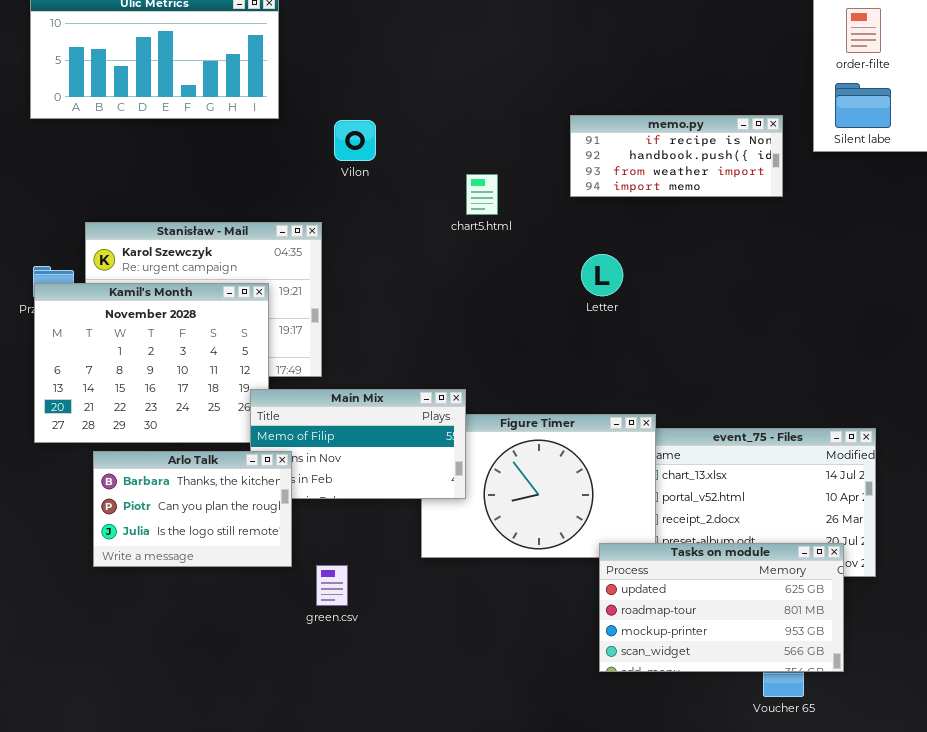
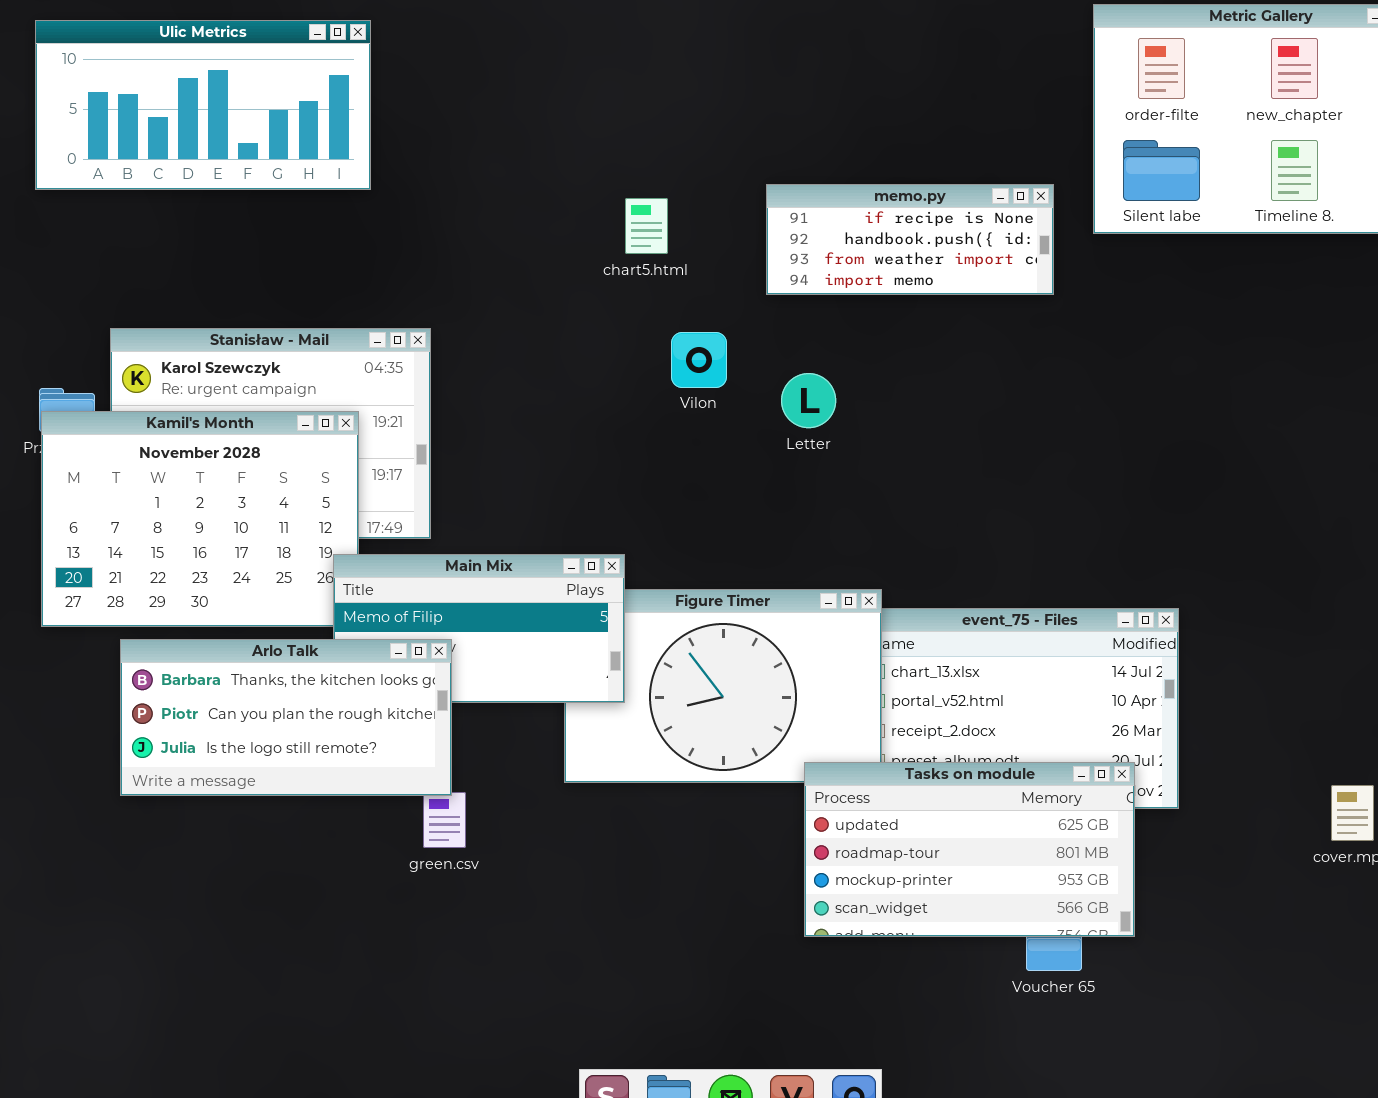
Vilon: [334,120,376,161] -> [671,332,727,388], moved
chart5.html: [466,174,498,215] -> [625,198,668,254], moved
Arlo Talk: [93,451,292,567] -> [120,639,452,796], resized

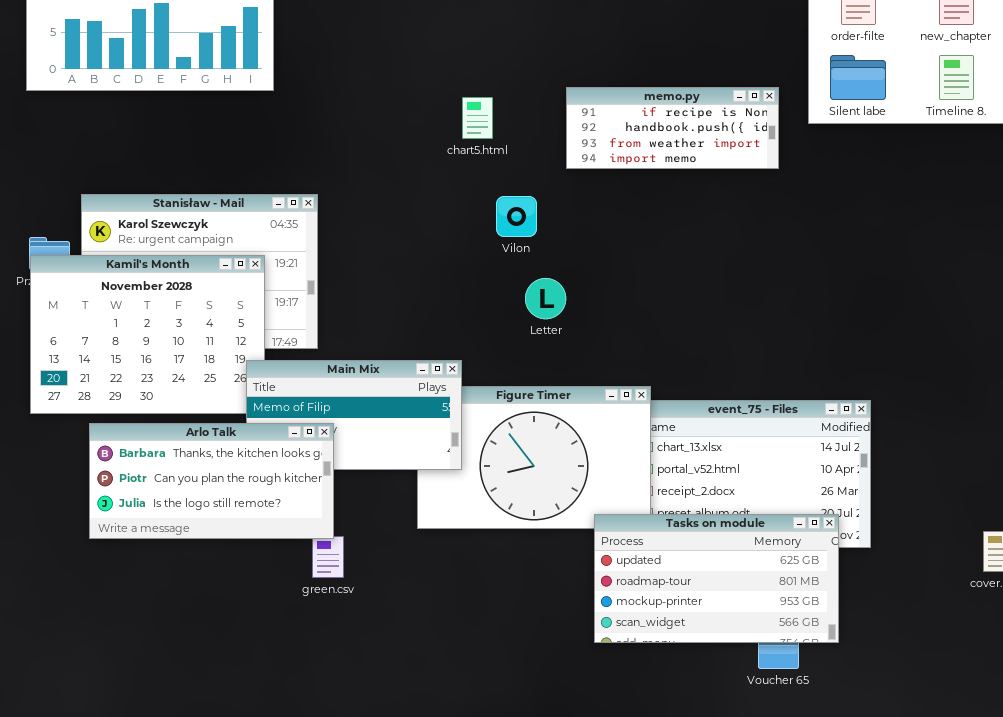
Letter: [781,373,836,428] -> [525,278,566,319], moved

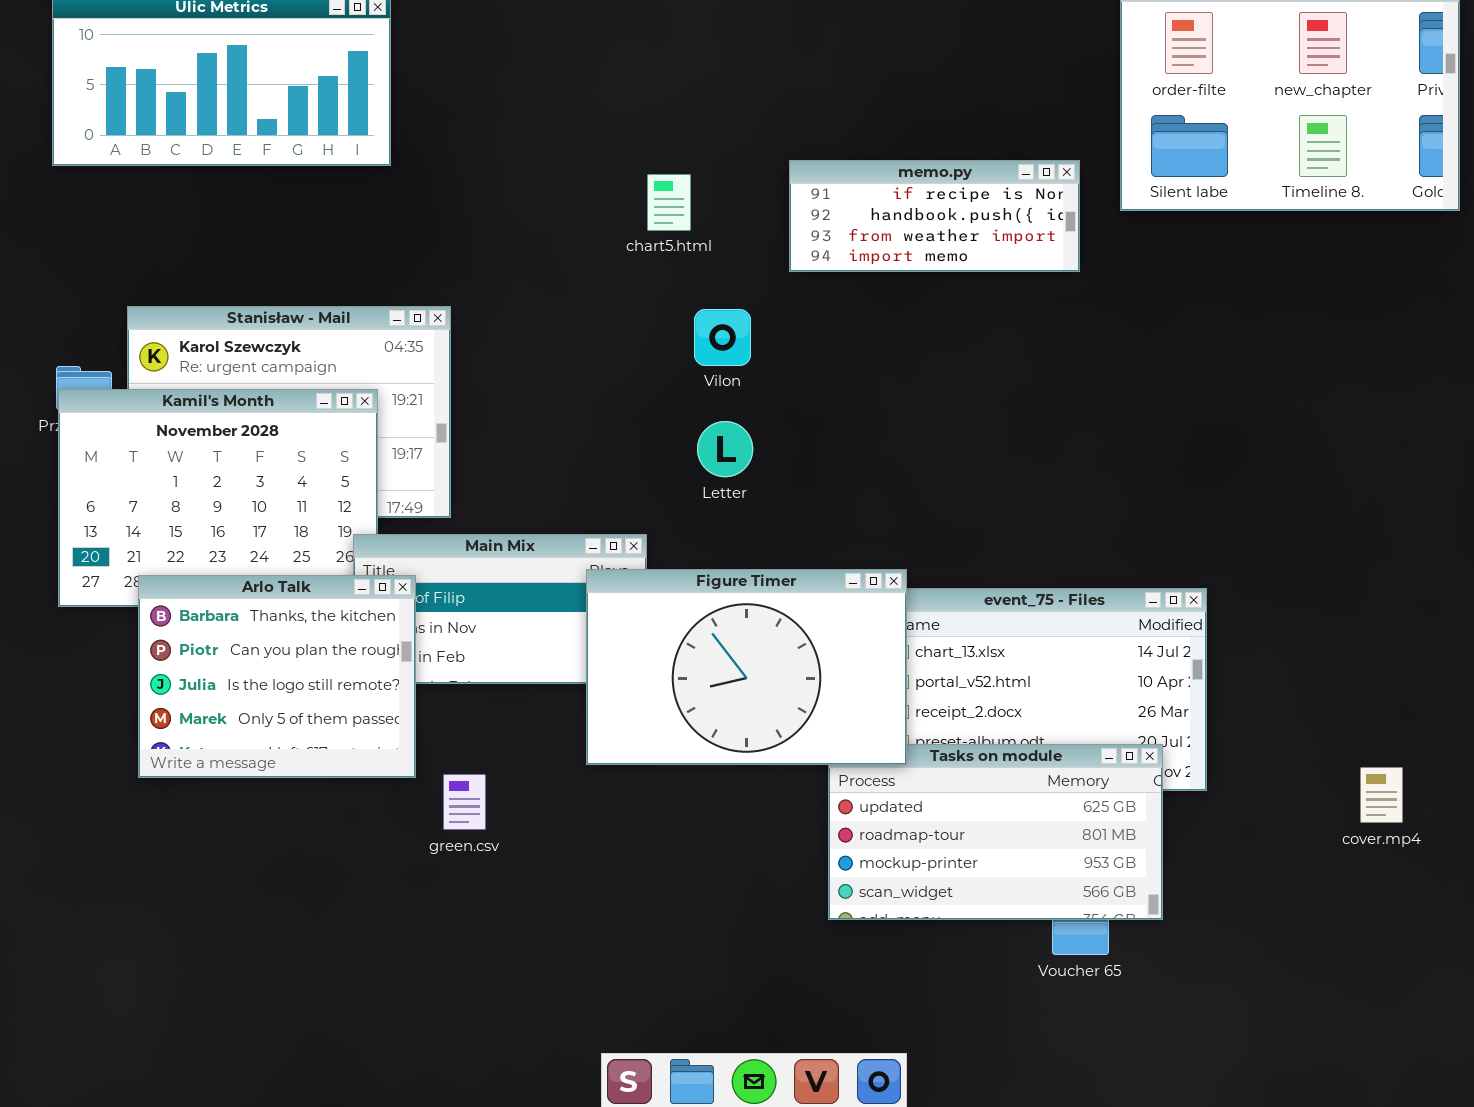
Letter: [525,278,566,319] -> [697,421,753,477], moved
Figure Timer: [417,386,651,529] -> [586,569,907,765], raised
Arlo Talk: [89,423,334,539] -> [138,575,416,778], resized

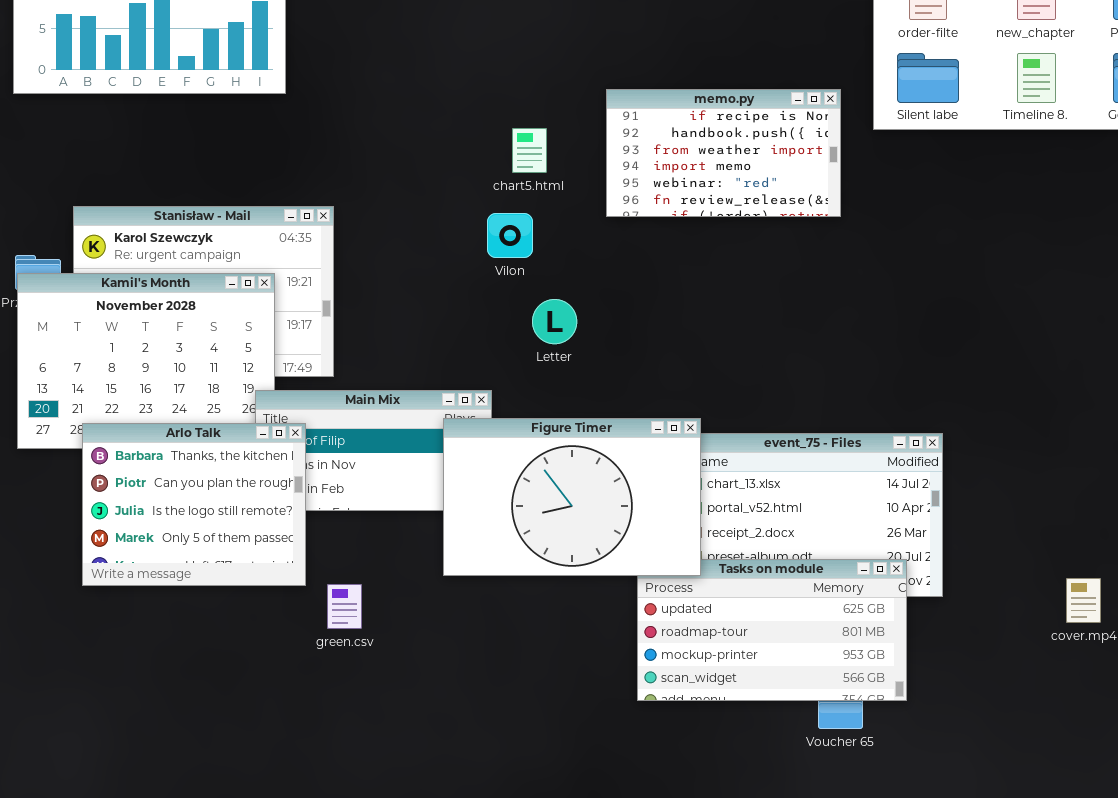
memo.py: [789,160,1080,272] -> [606,89,841,217], resized
chart5.html: [647,174,691,231] -> [512,128,547,173], moved
Vilon: [694,309,751,366] -> [487,213,533,258], moved

